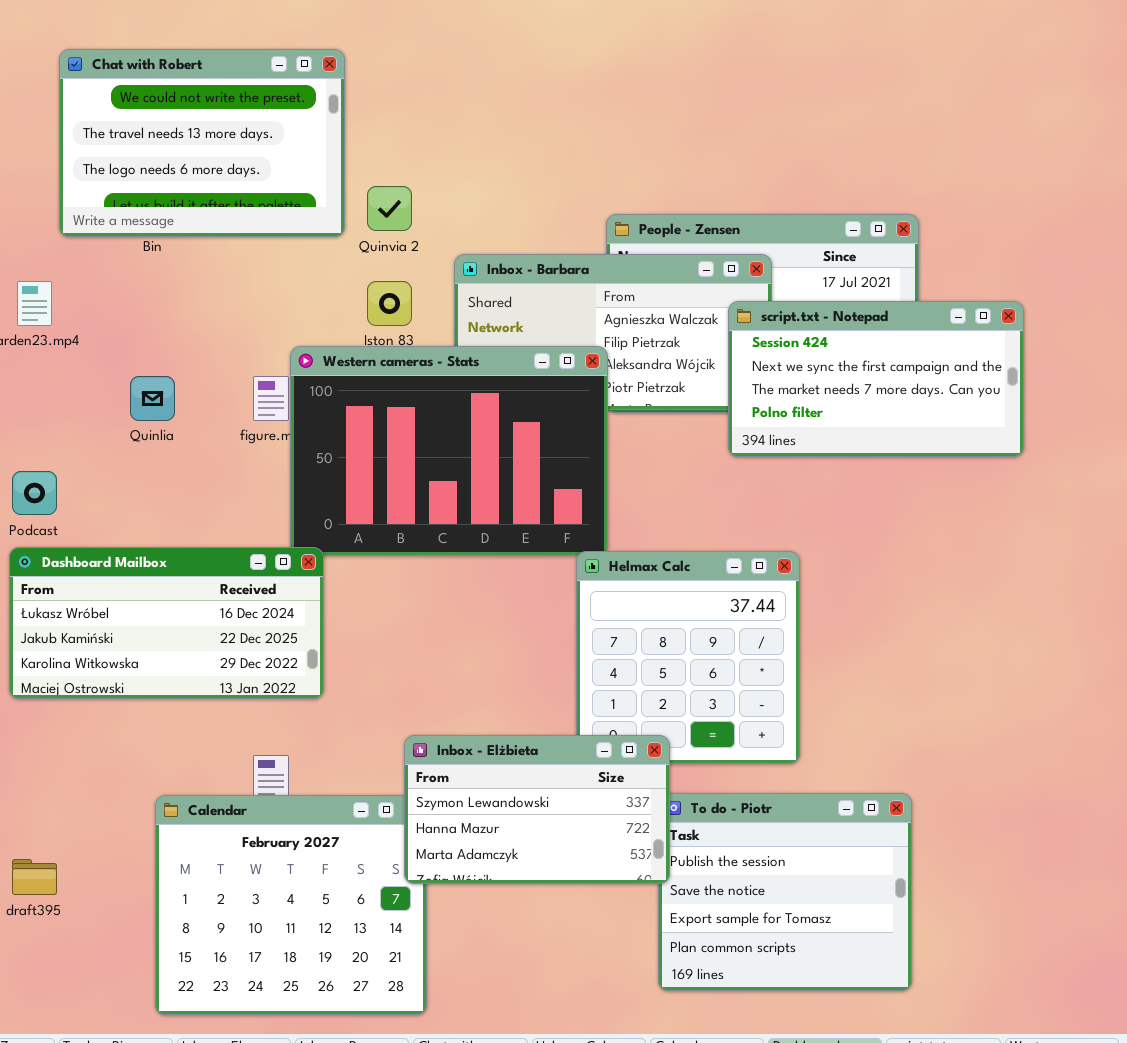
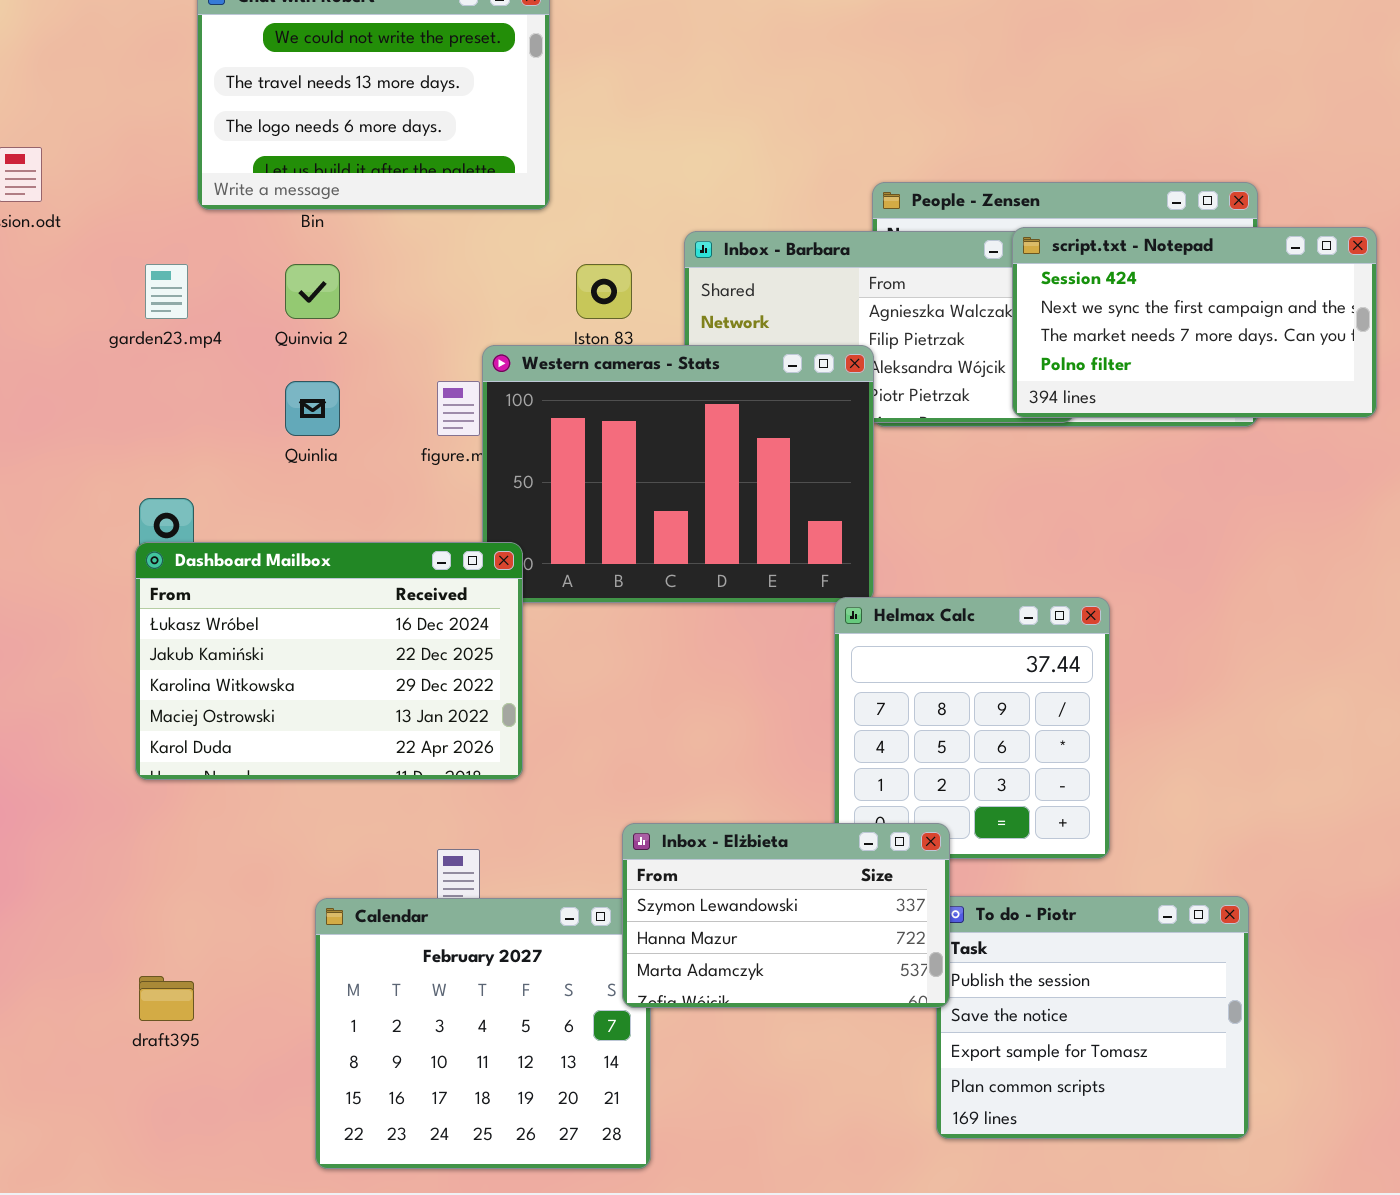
Quinvia 2: [367,186,412,231] -> [285,264,340,319], moved
script.txt - Notepad: [728,301,1024,457] -> [1012,227,1377,418], moved
Dashboard Mailbox: [9,547,324,699] -> [135,542,523,780], resized

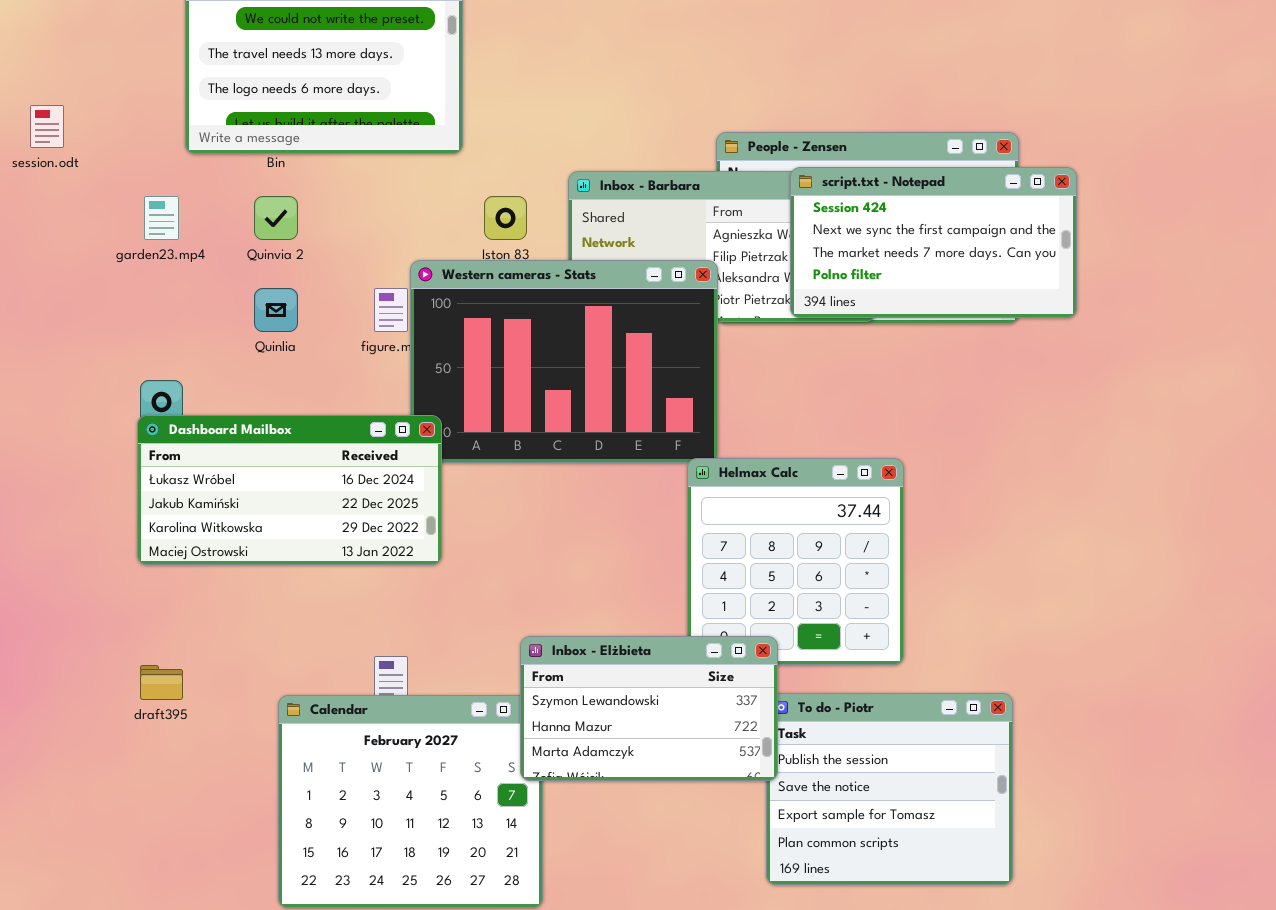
script.txt - Notepad: [1012,227,1377,418] -> [790,167,1077,318], moved
Dashboard Mailbox: [135,542,523,780] -> [137,415,442,565], resized
draft395: [139,976,194,1021] -> [140,665,183,700], moved

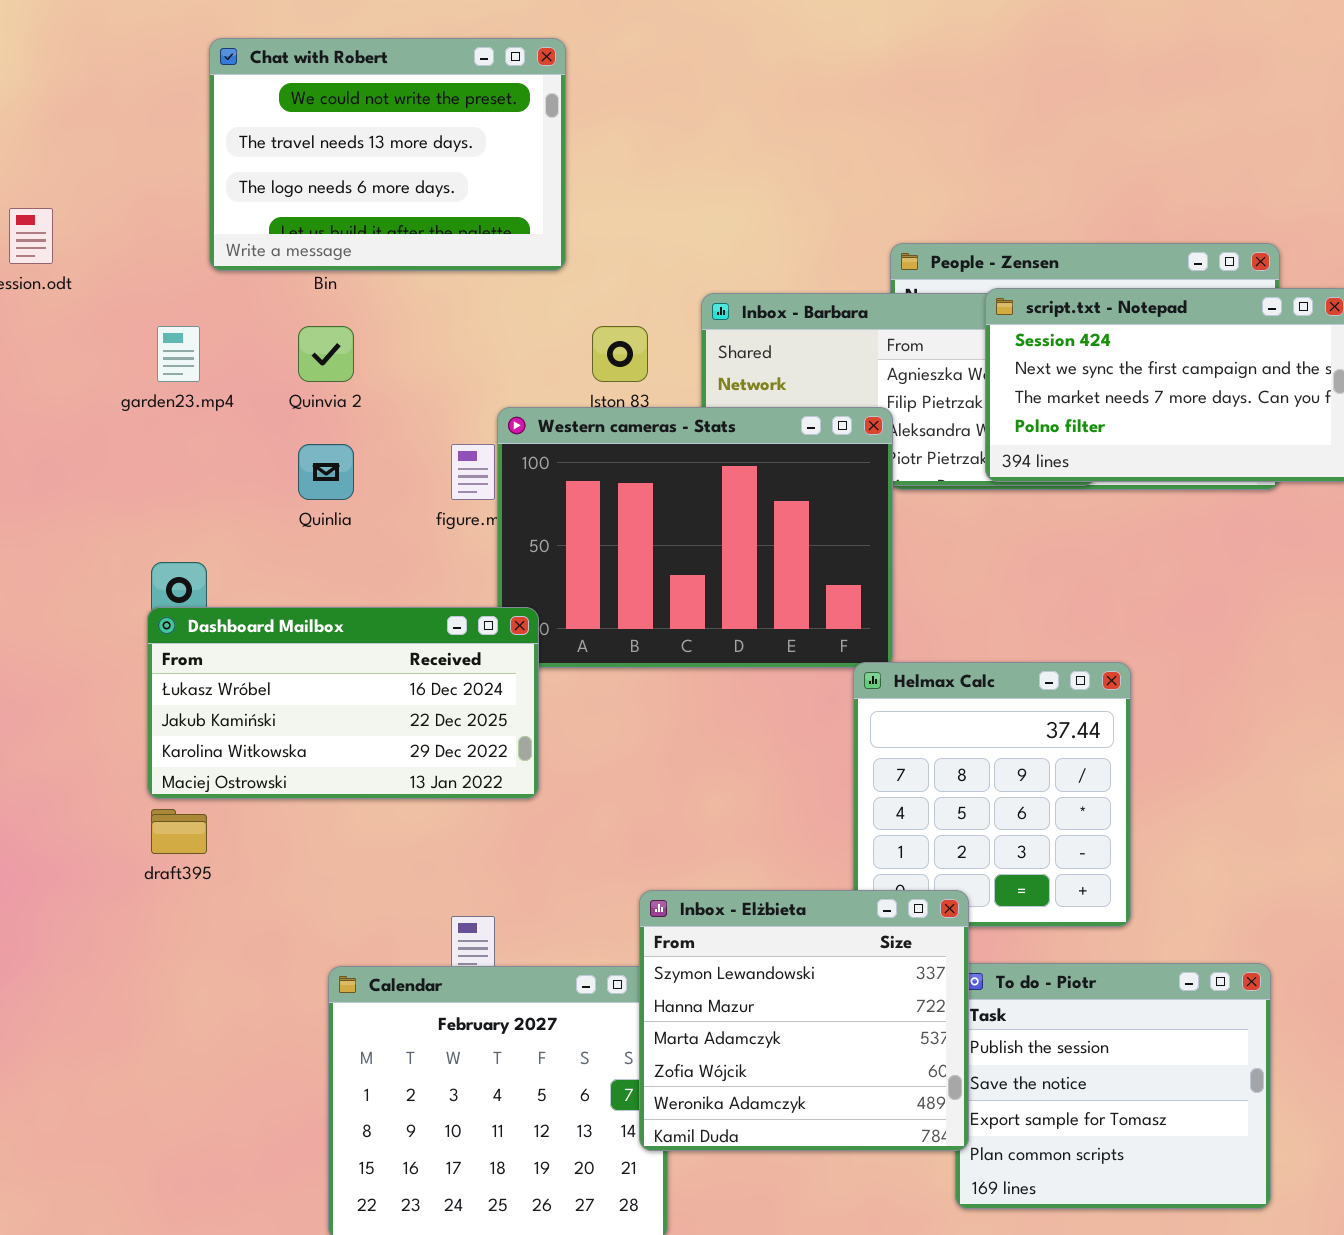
Inbox - Elżbieta: [520,636,778,781] -> [639,890,969,1151], resized
draft395: [140,665,183,700] -> [151,809,207,854], moved

